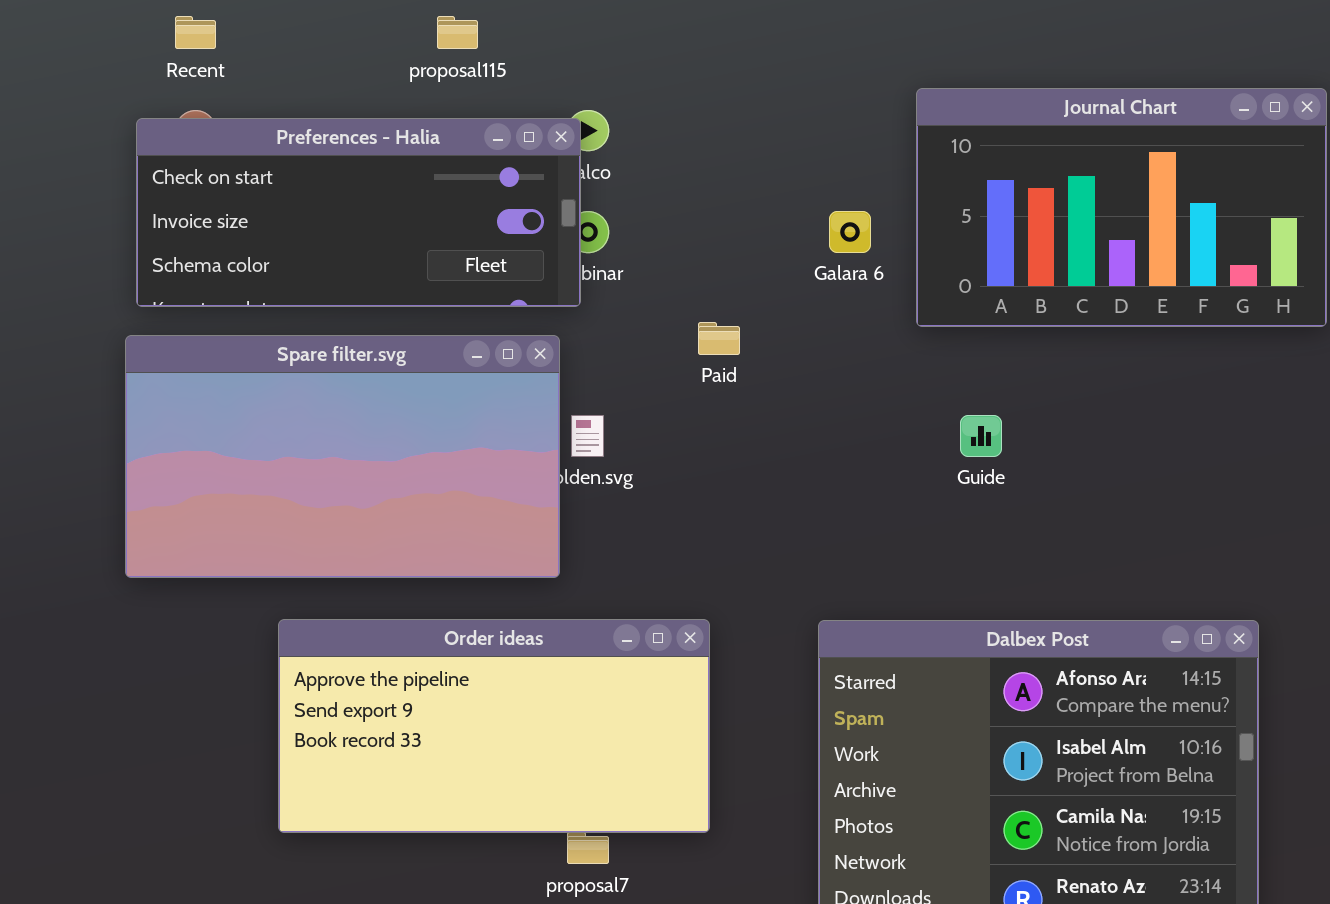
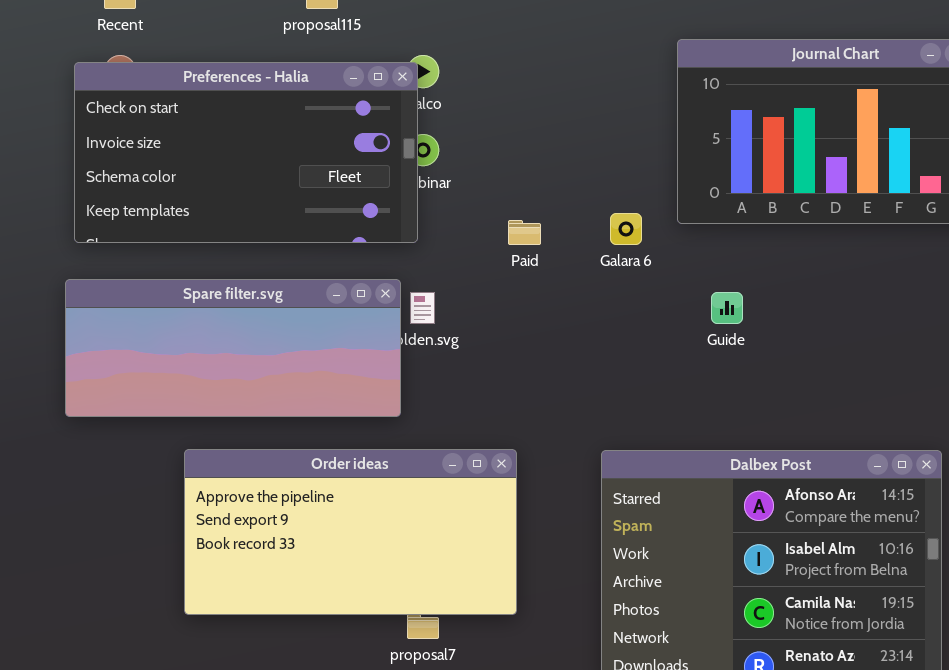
Preferences - Halia: [136,118,581,307] -> [74,62,418,243], resized
Galara 6: [829,211,871,253] -> [610,213,642,245], moved
Spare filter.svg: [125,335,560,578] -> [65,279,401,417], resized

